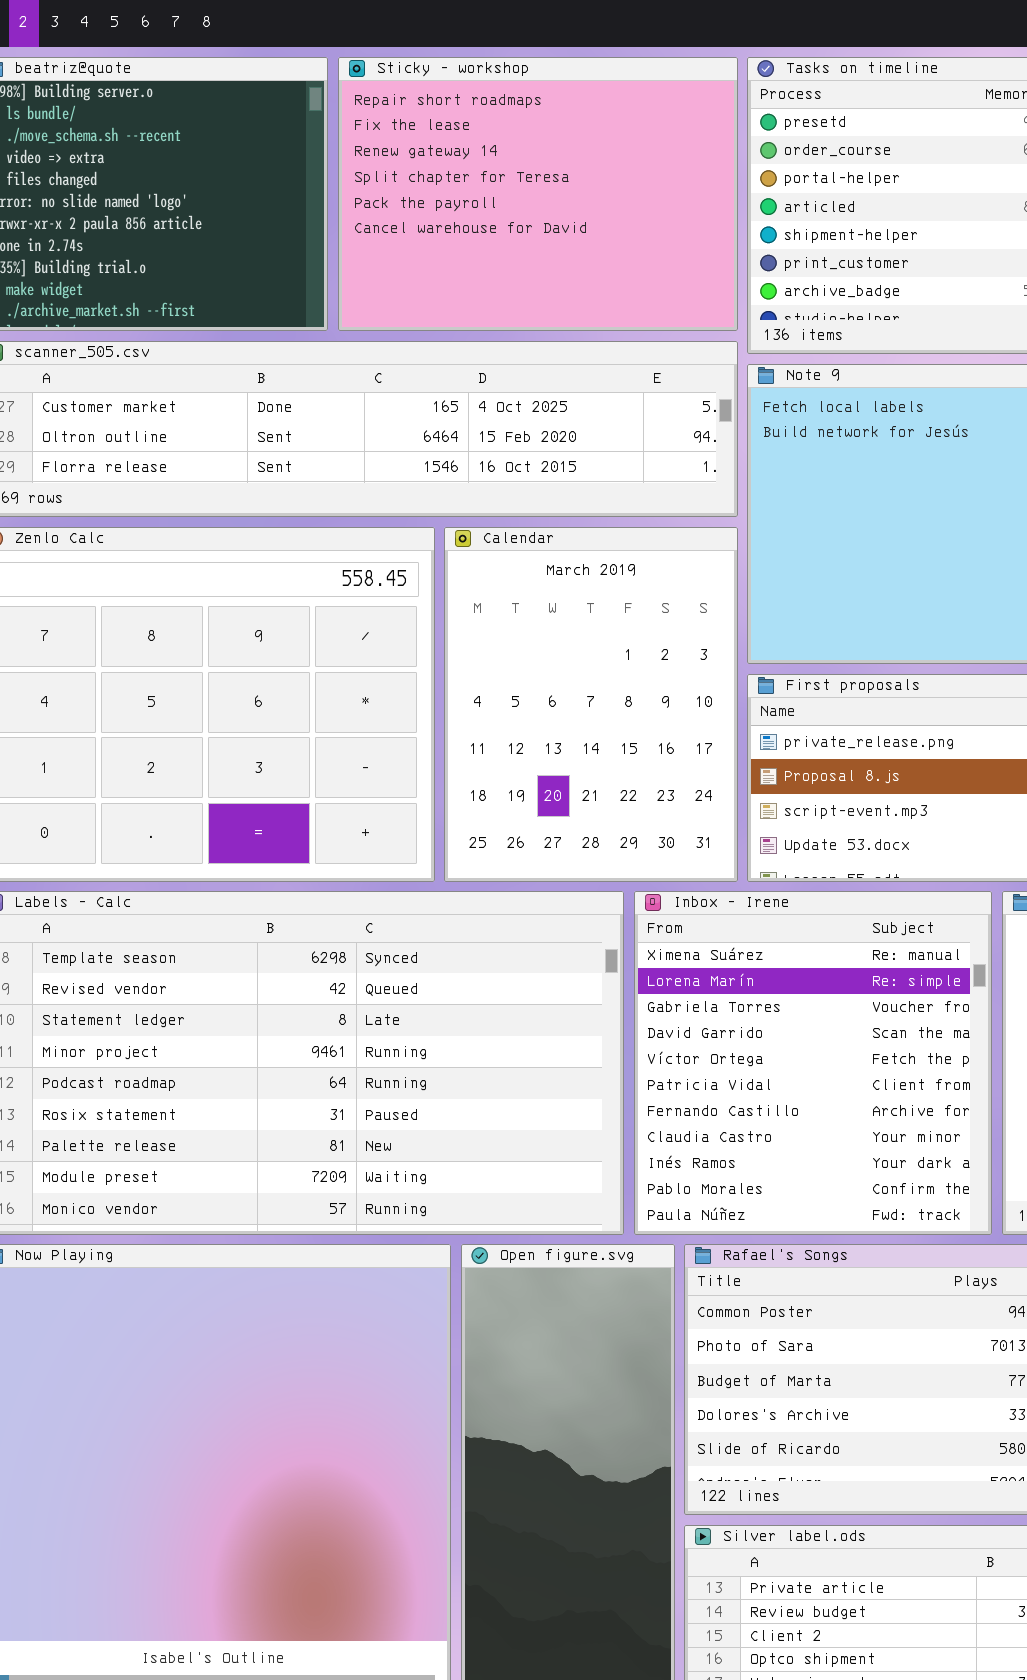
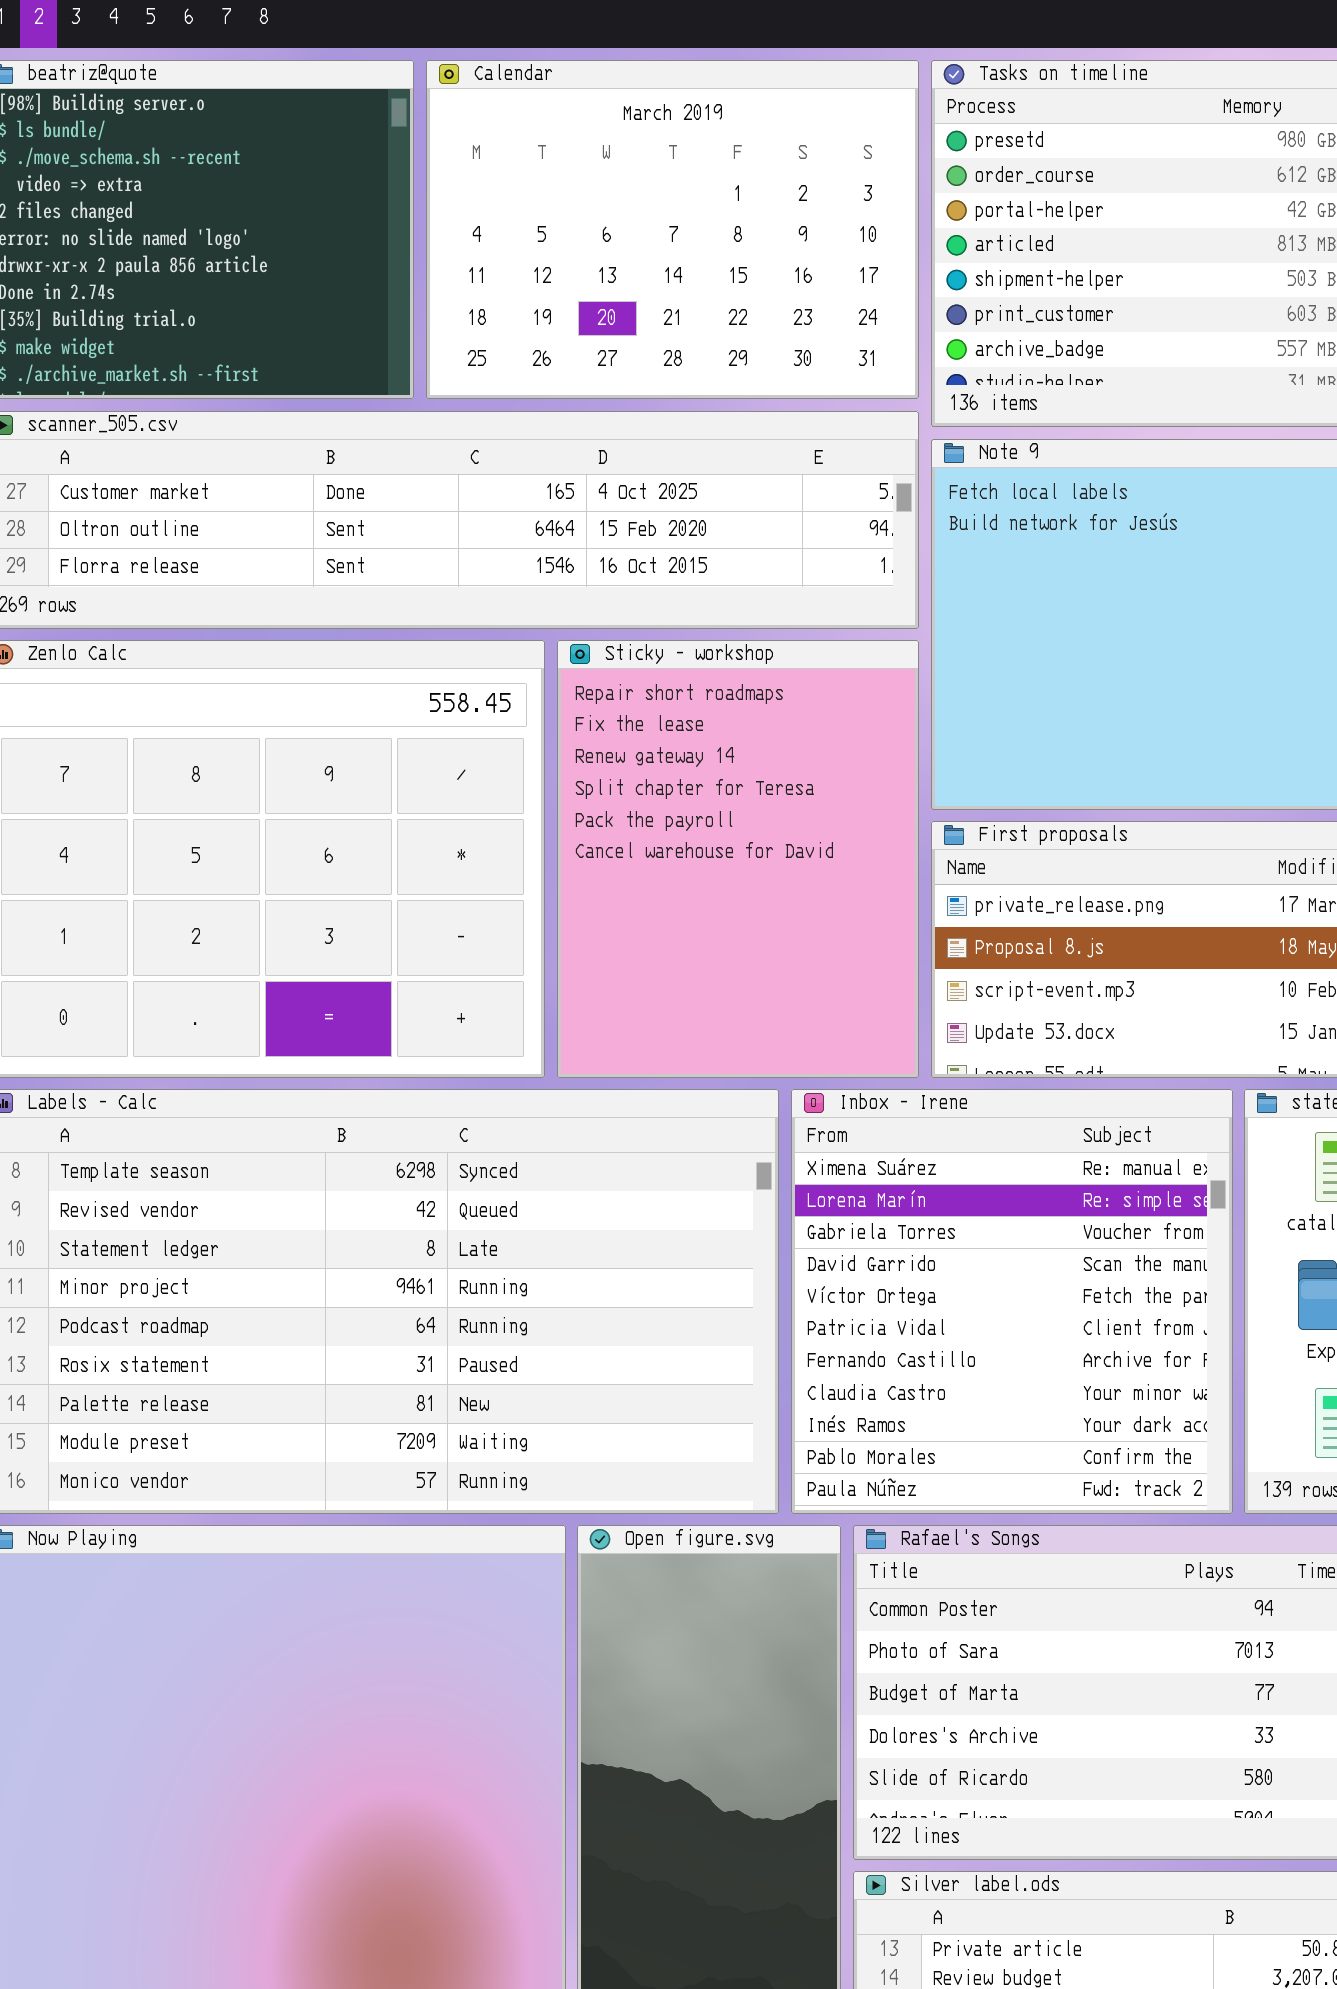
Sticky - workshop: [338,57,738,331] -> [557,640,919,1078], moved, resized
Calendar: [444,527,738,882] -> [426,60,919,399], moved, resized

